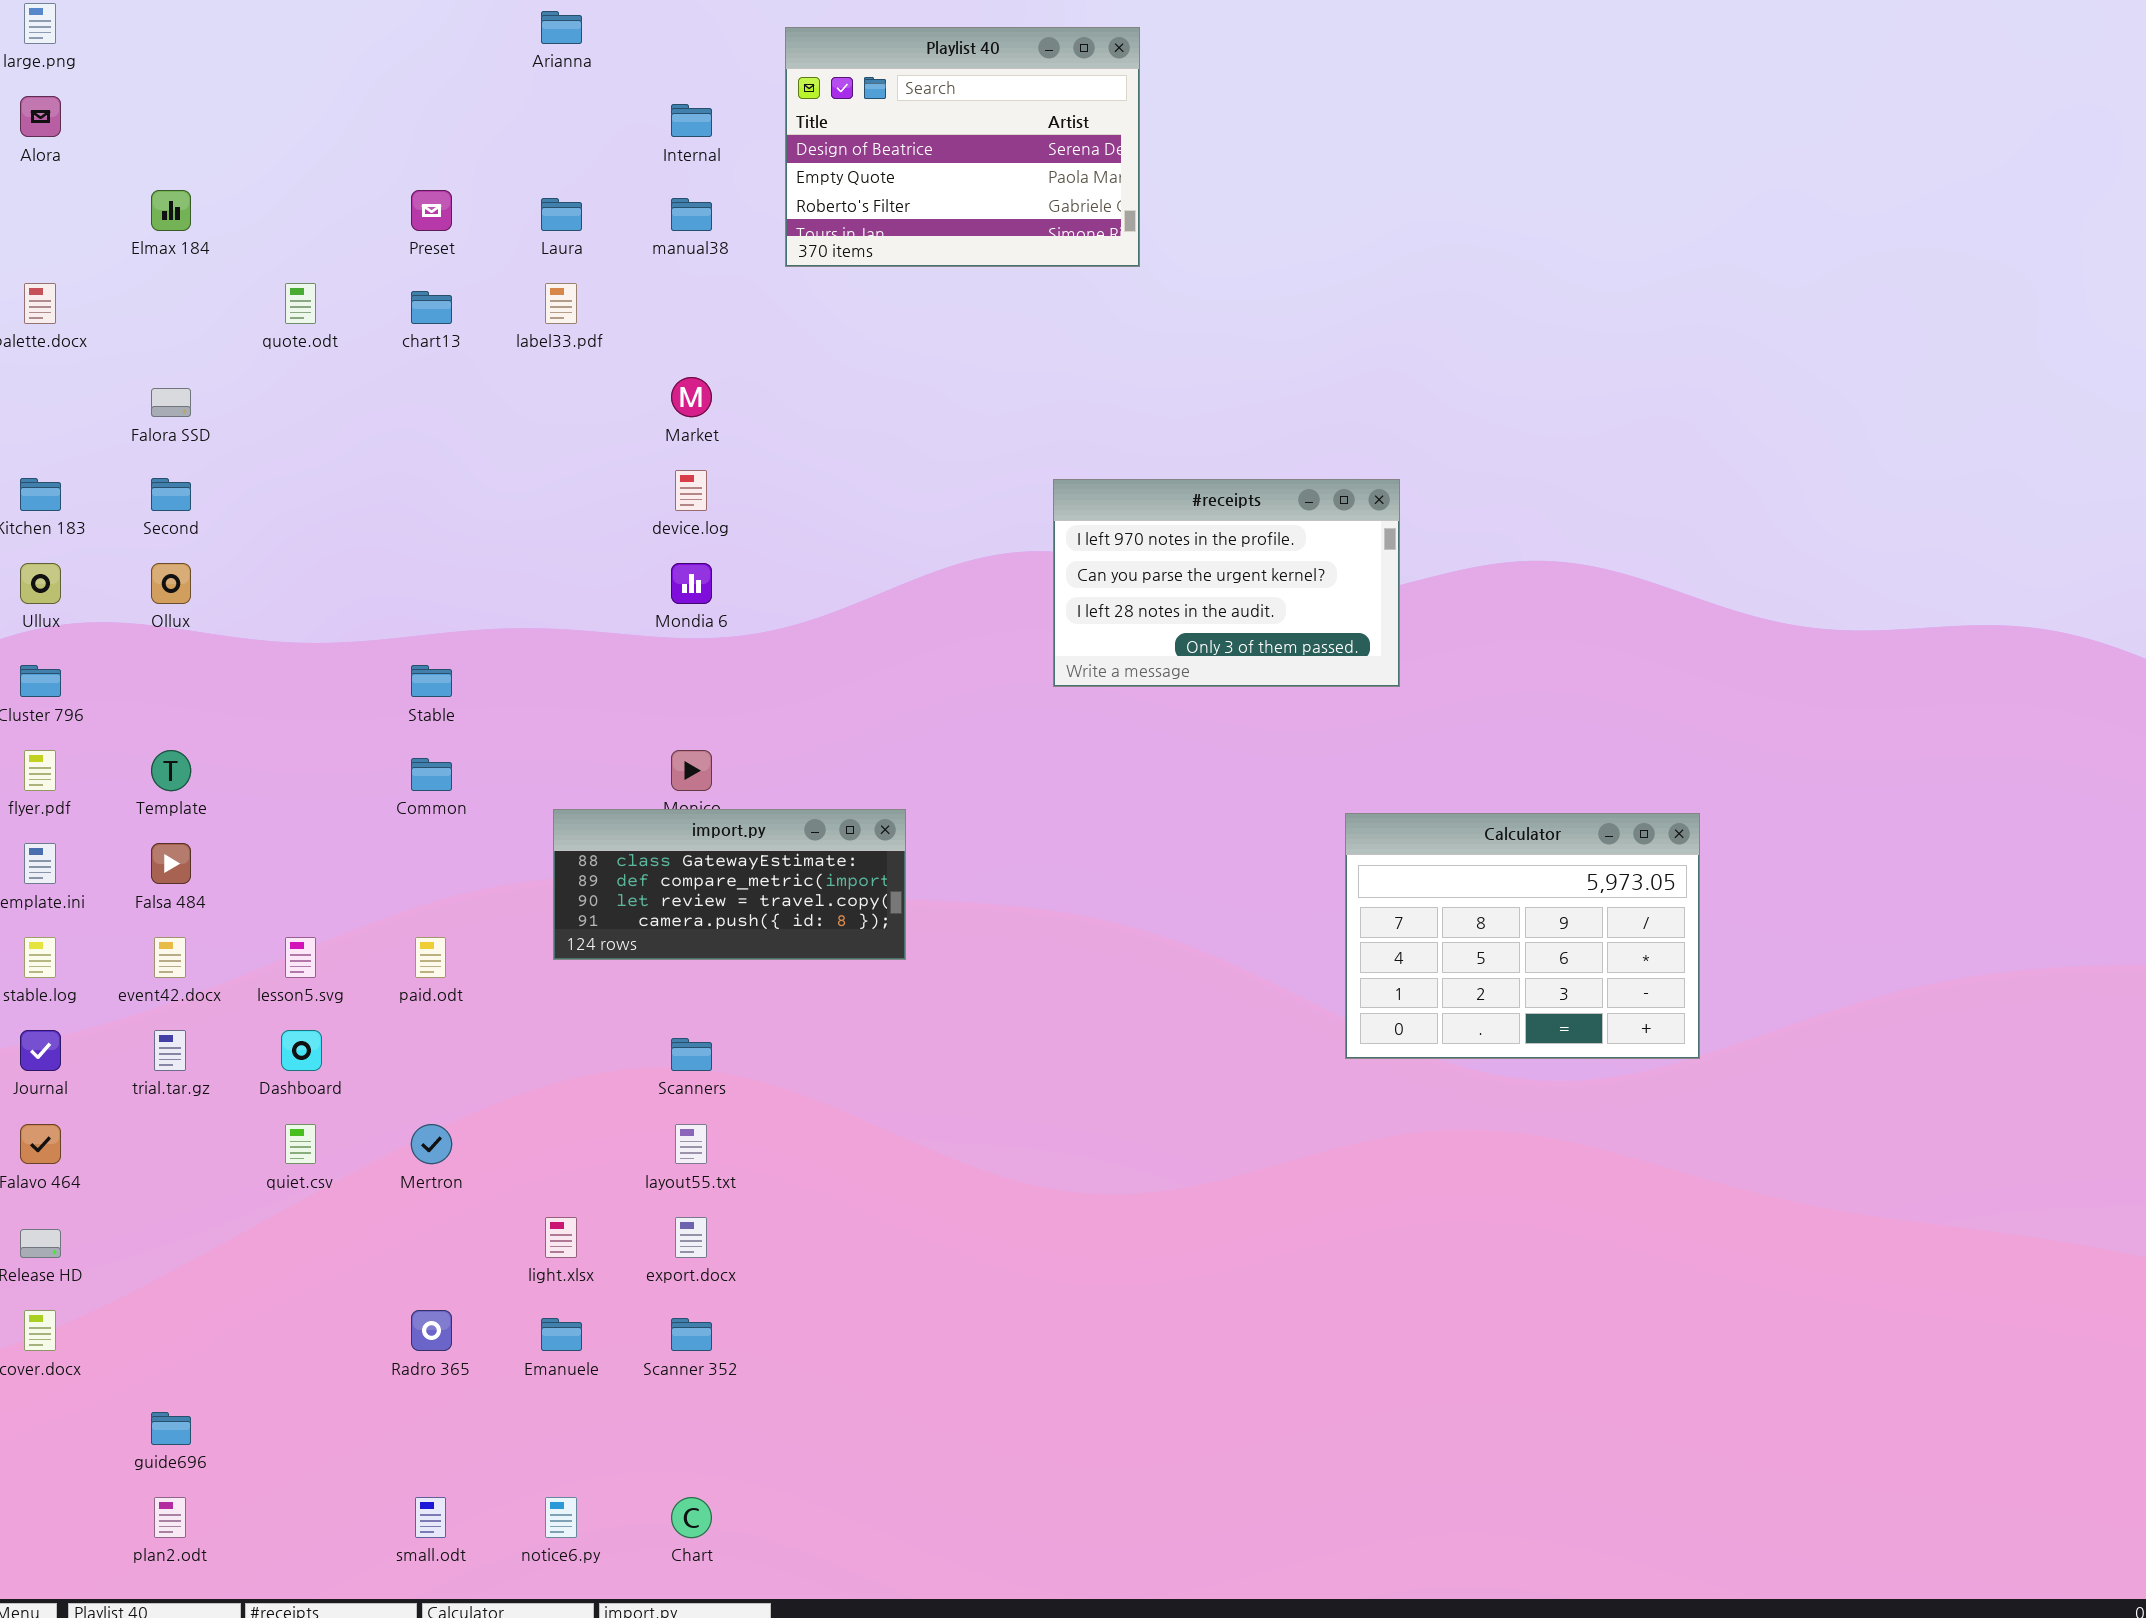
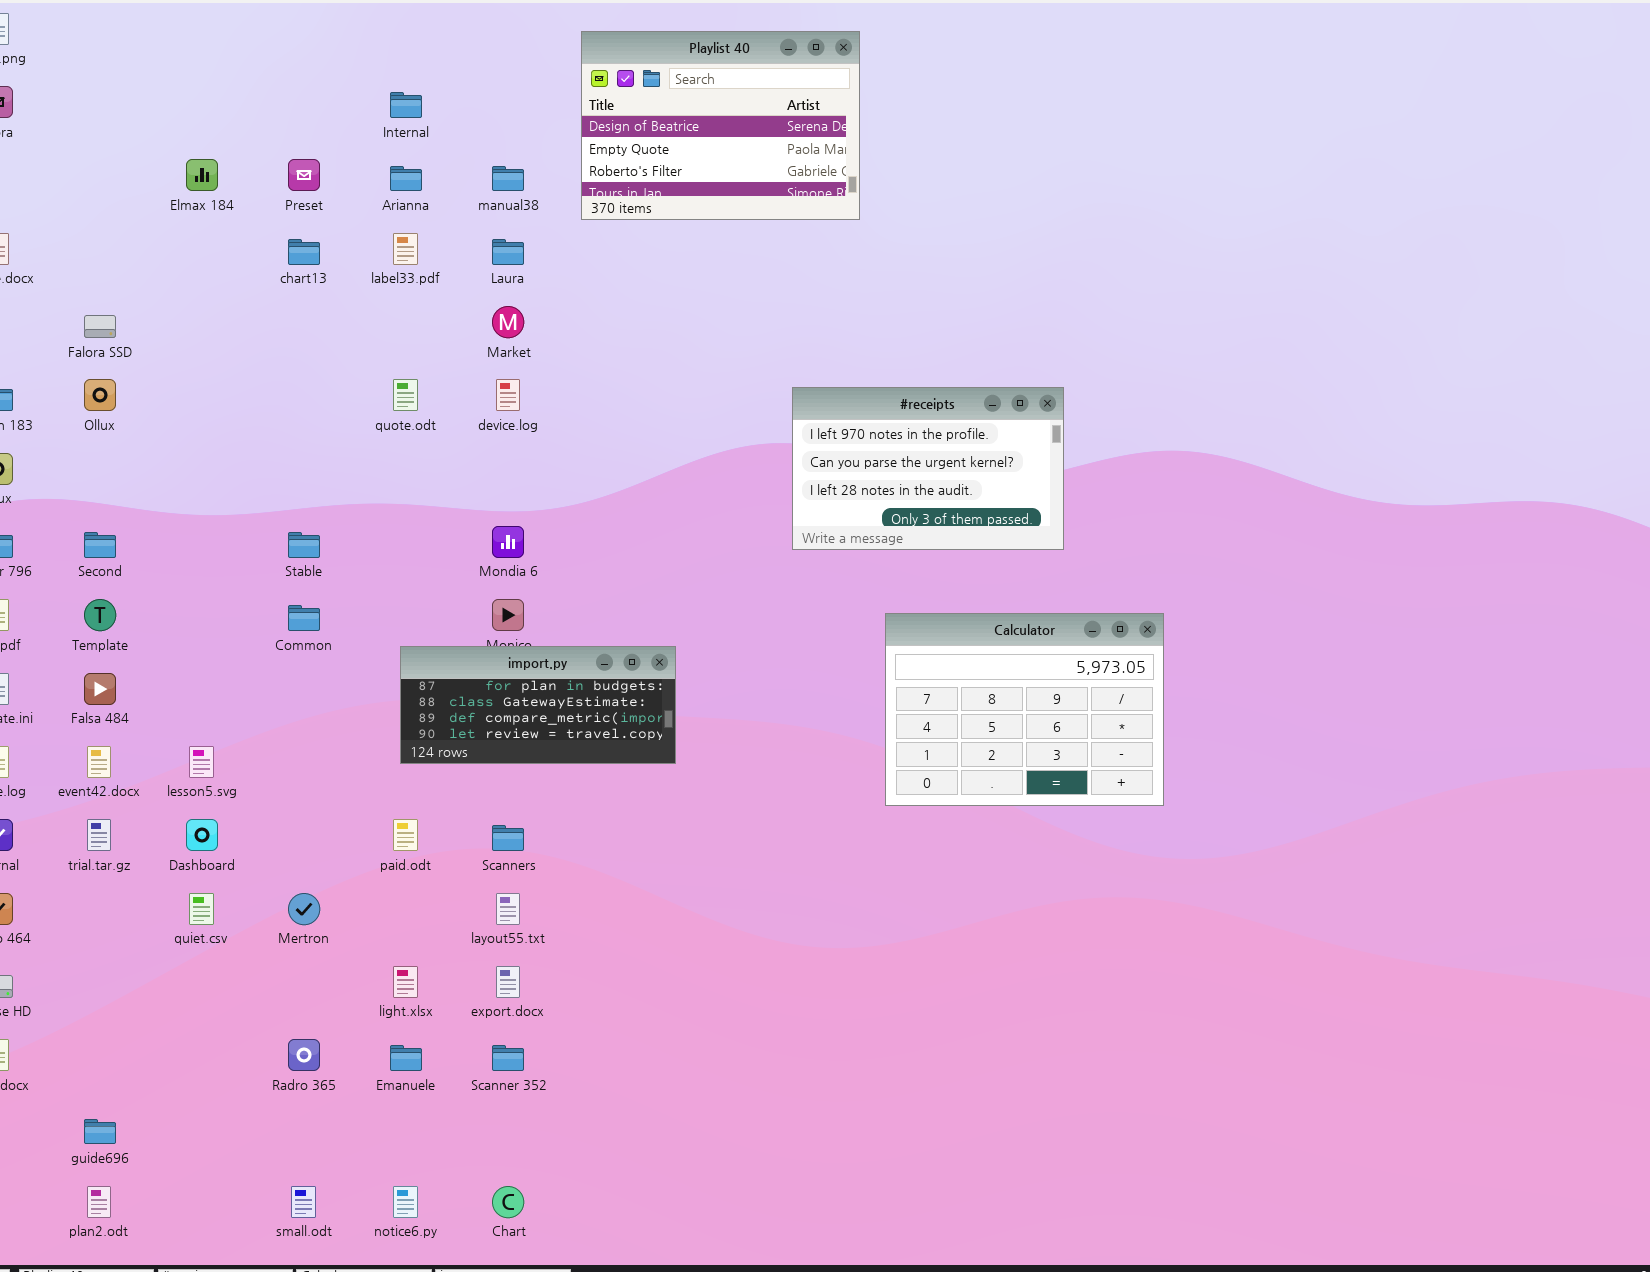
Arianna: [541,11,582,44] -> [390,166,422,191], moved
Internal: [671,104,712,137] -> [390,92,422,118], moved
Elmax 184: [151,190,191,231] -> [186,159,218,191], moved
Laura: [541,198,582,231] -> [492,239,524,265], moved
quote.odt: [285,283,316,324] -> [393,379,418,411], moved
Second: [151,478,191,511] -> [84,532,116,558], moved
Ollux: [151,563,191,604] -> [84,379,116,411], moved
Mondia 6: [671,563,712,604] -> [492,526,524,558], moved
import.py: [553,809,906,960] -> [400,646,676,764], scrolled up 1 row
Calculator: [1345,813,1700,1059] -> [885,613,1164,806], moved
paid.odt: [415,937,446,978] -> [393,819,418,851], moved

